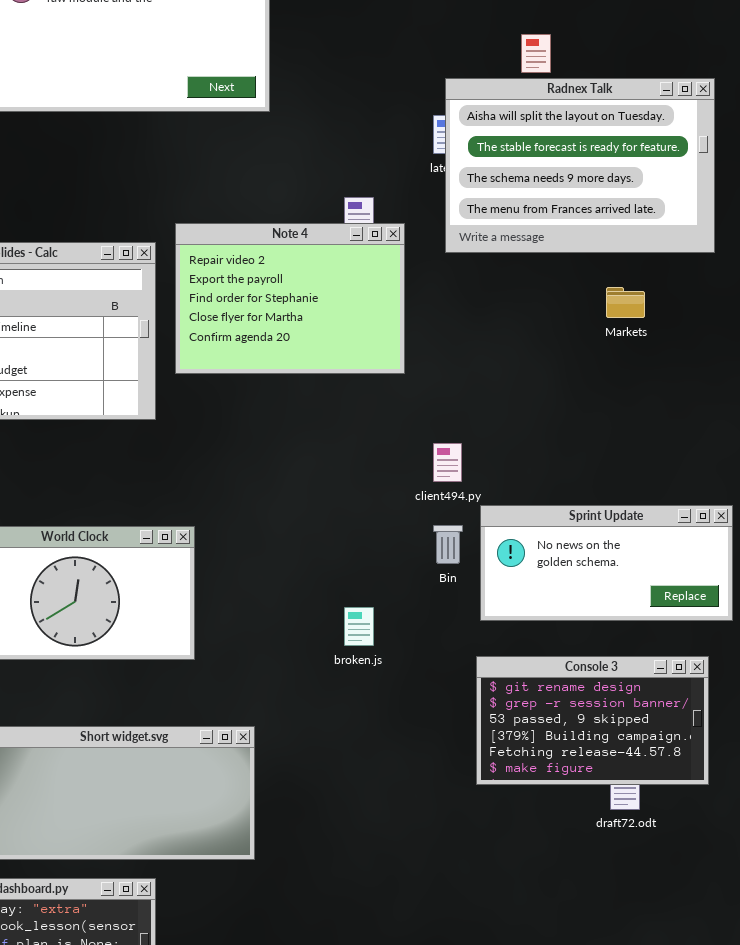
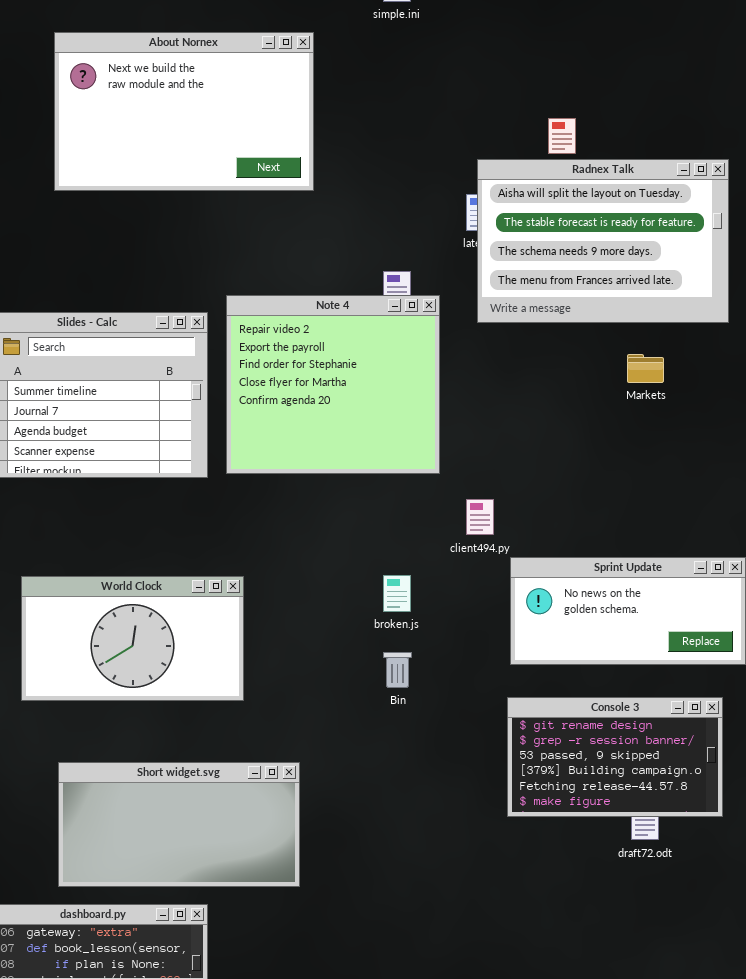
Note 4: [175,223,405,374] -> [226,295,440,474], resized
Bin: [433,525,463,564] -> [383,652,412,688], moved
broken.js: [344,607,374,646] -> [383,575,411,612], moved

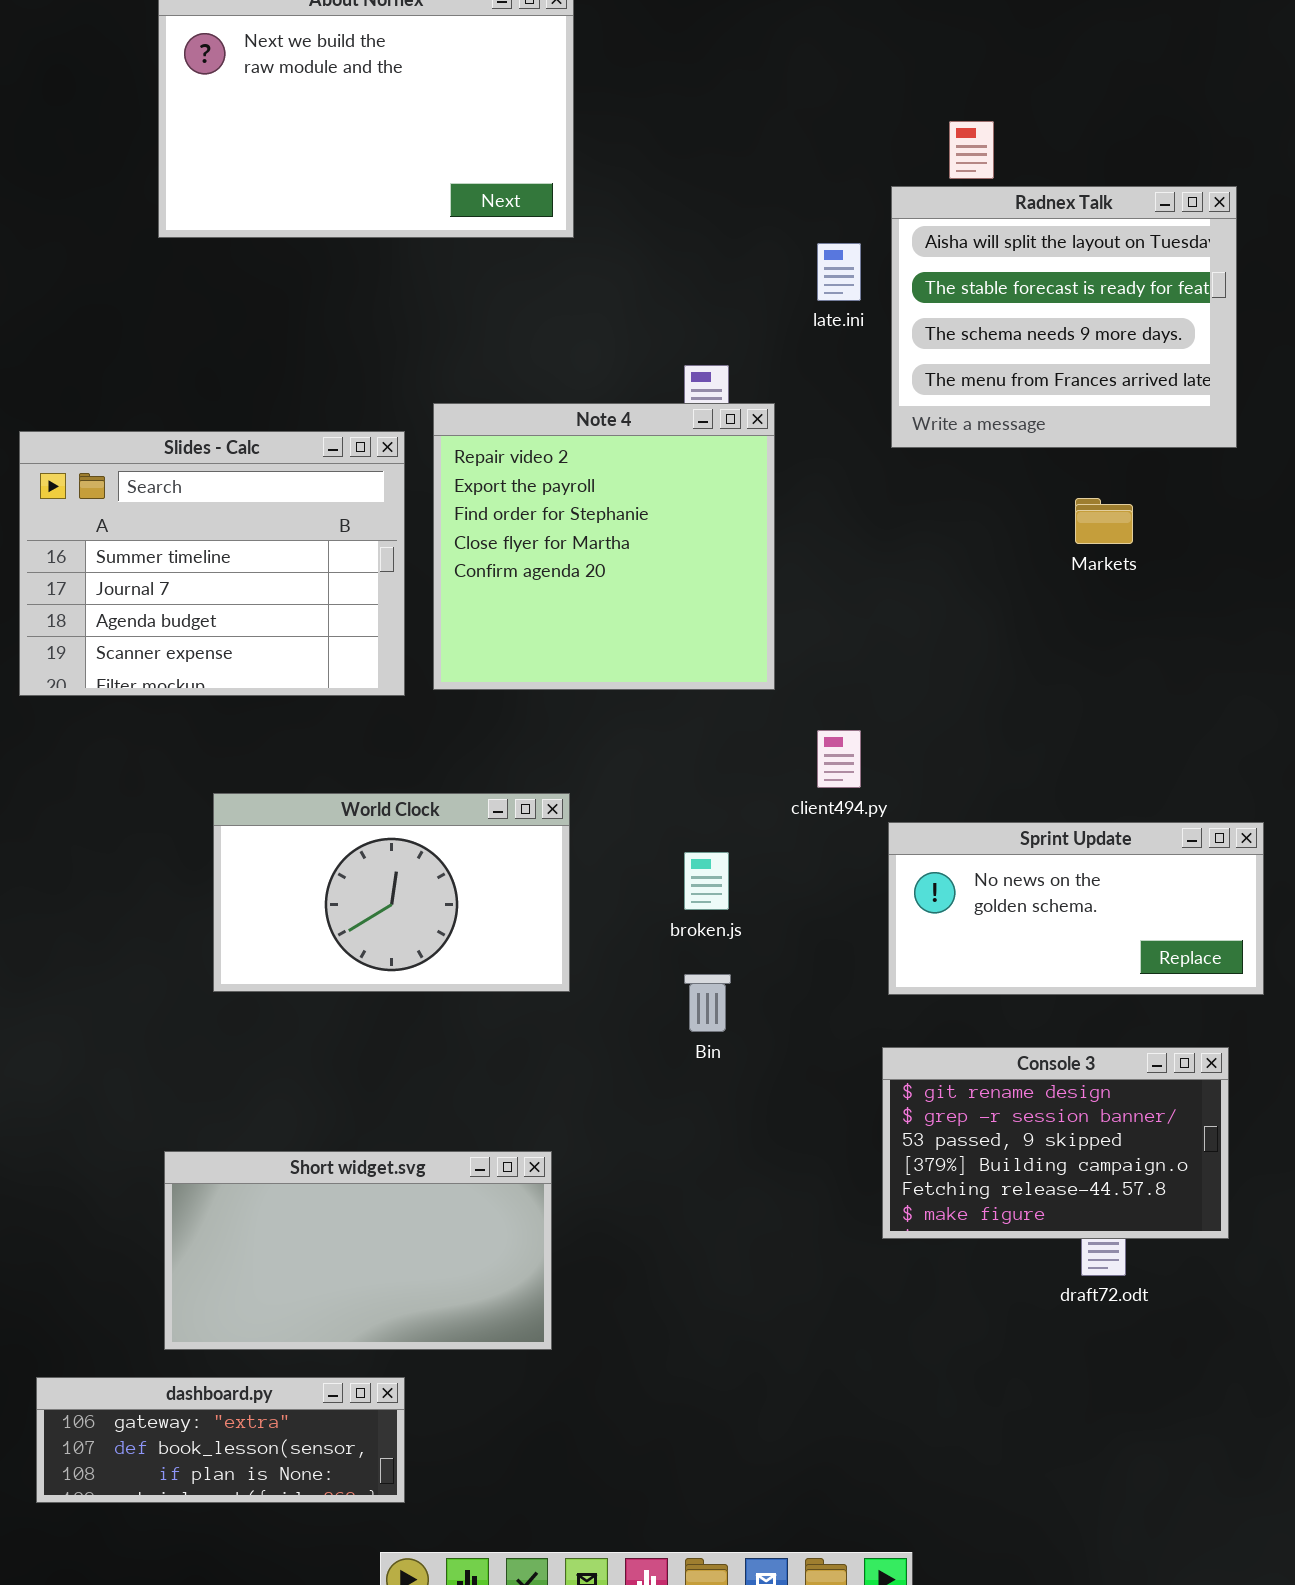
Radnex Talk: [477,159,729,323] -> [891,186,1237,448], resized
World Clock: [21,576,244,701] -> [213,793,570,992], moved

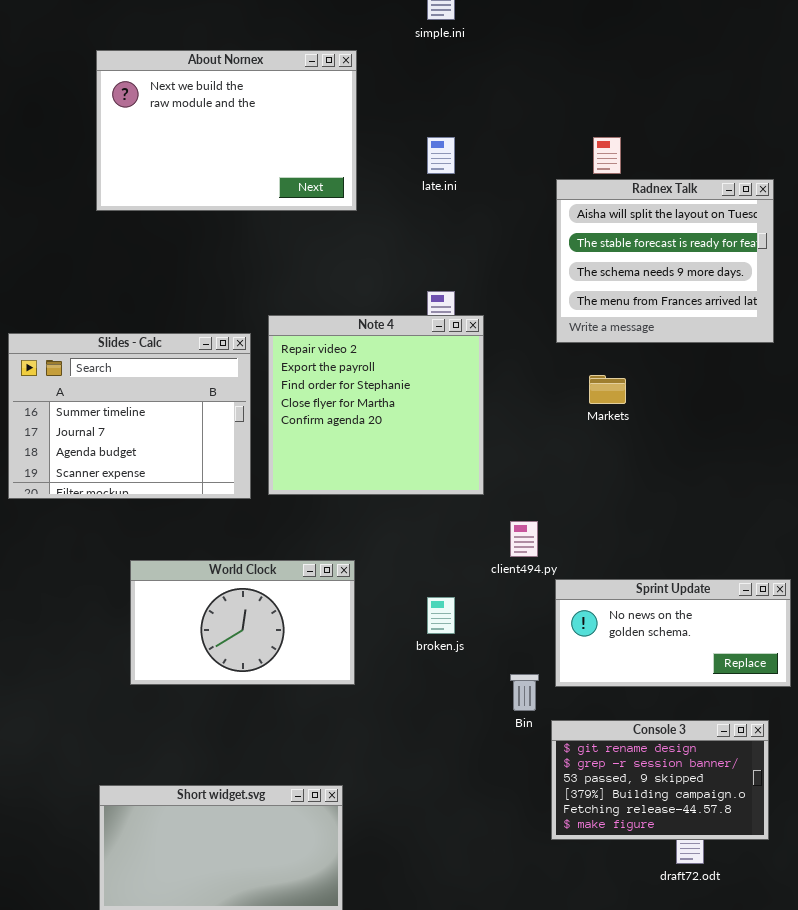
late.ini: [817,243,861,301] -> [427,137,455,174], moved
Markets: [1075,498,1133,544] -> [589,375,626,404], moved
Bin: [684,974,731,1032] -> [510,674,539,711], moved

